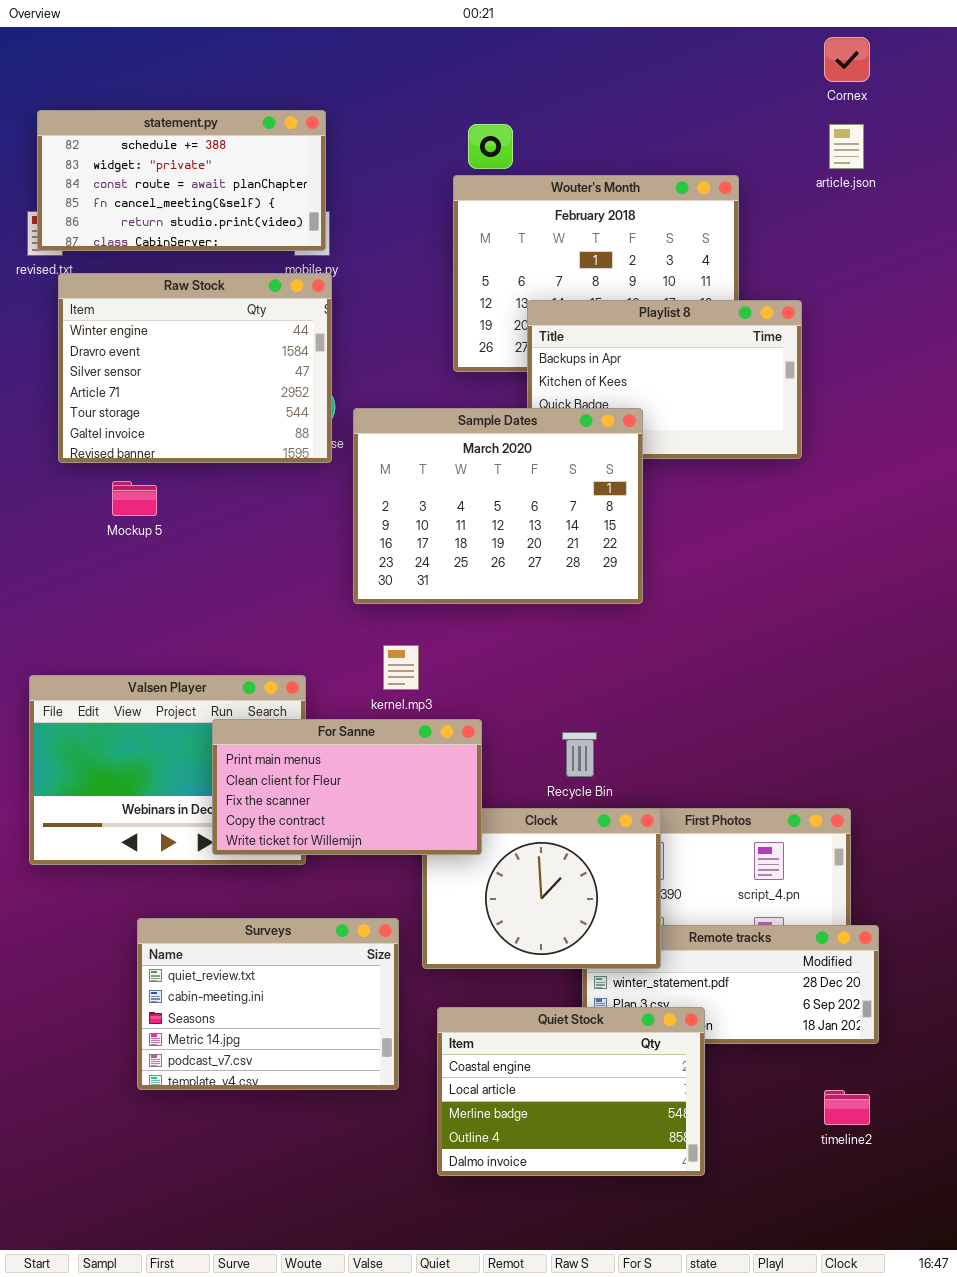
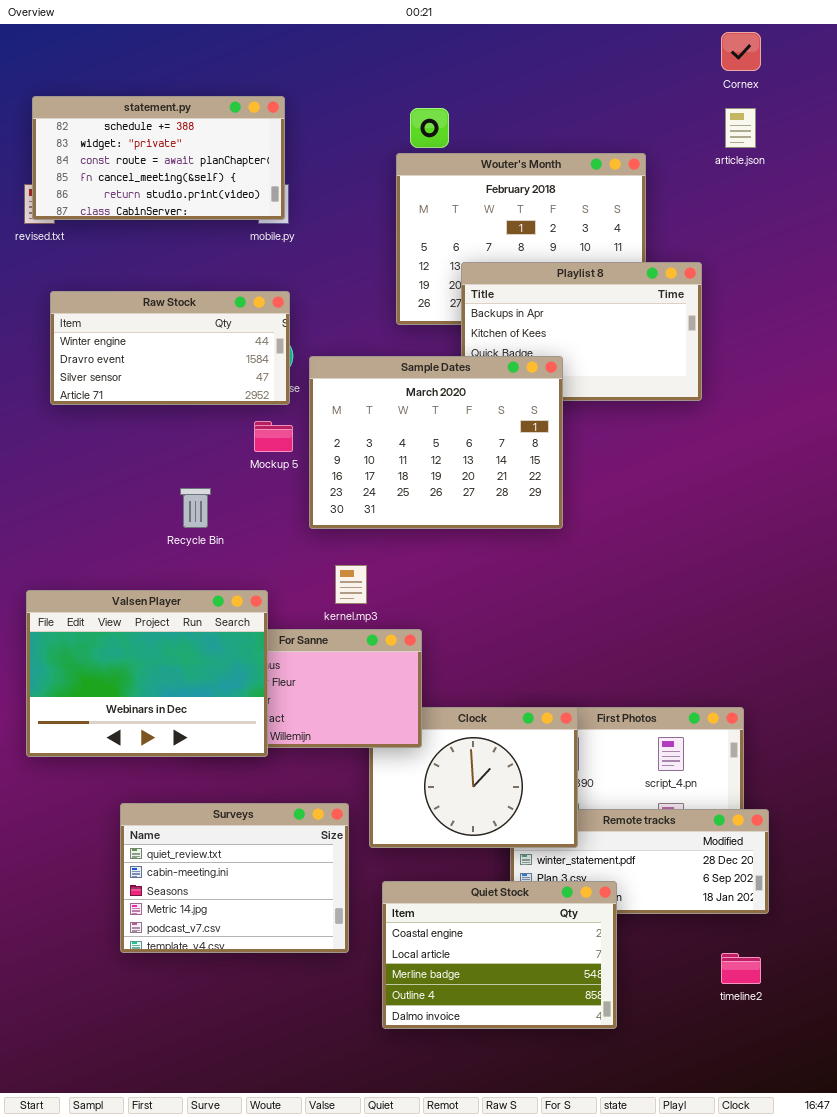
Raw Stock: [58,273,332,463] -> [50,291,290,405], resized
Mockup 5: [112,481,157,516] -> [254,421,293,452], moved
Valsen Player: [29,675,306,865] -> [26,590,268,757], raised
Recycle Bin: [562,732,597,777] -> [180,488,211,528], moved

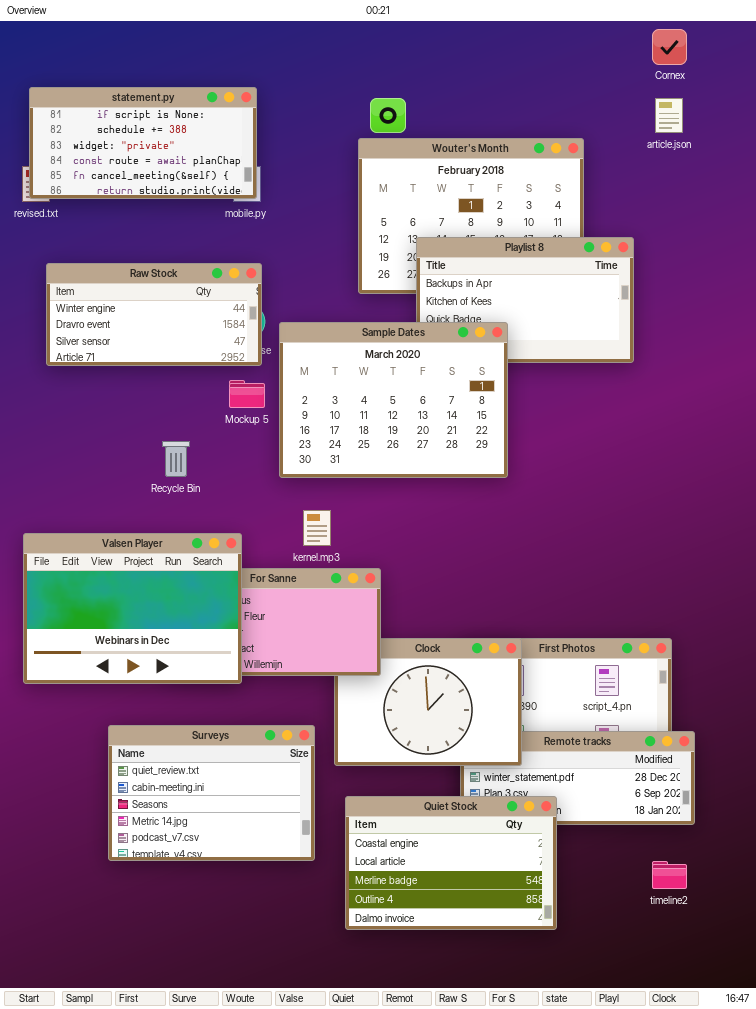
statement.py: [32,96,285,220] -> [29,87,257,199], scrolled up 1 row

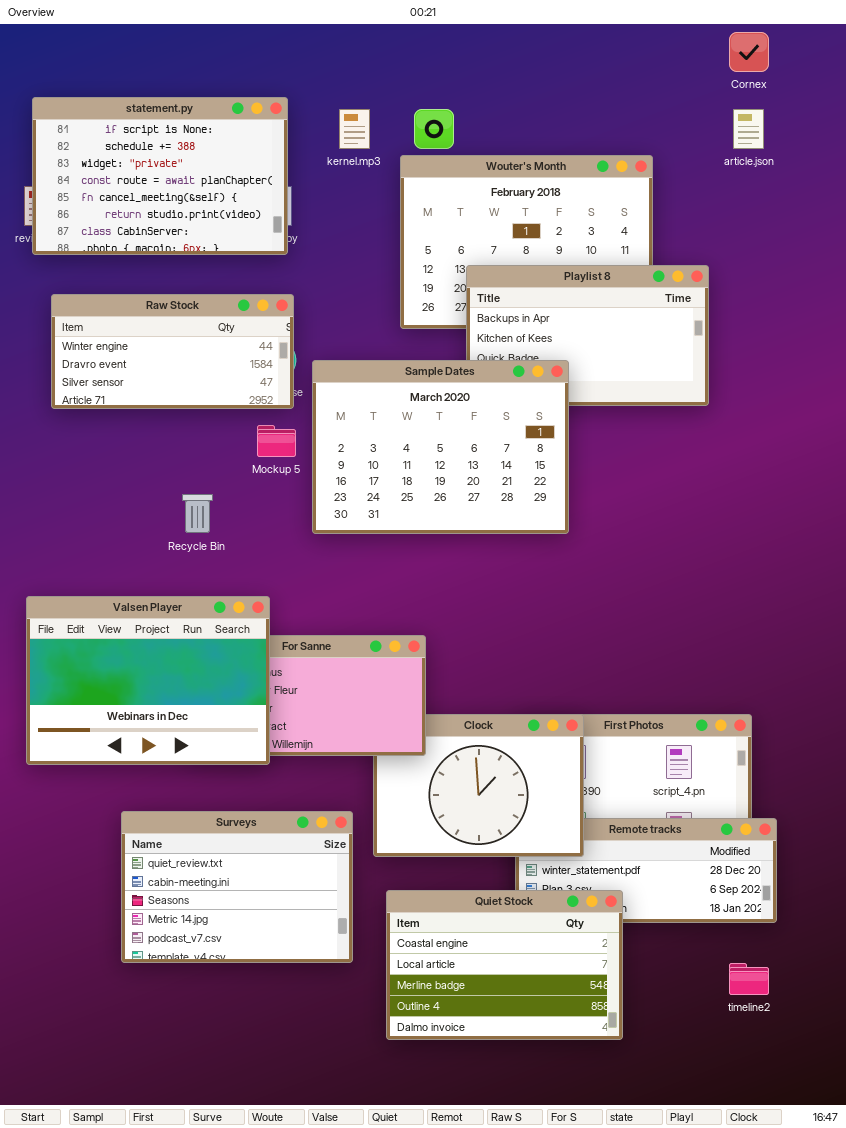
statement.py: [29,87,257,199] -> [32,97,288,255], resized
kernel.mp3: [303,510,331,546] -> [339,109,370,149], moved

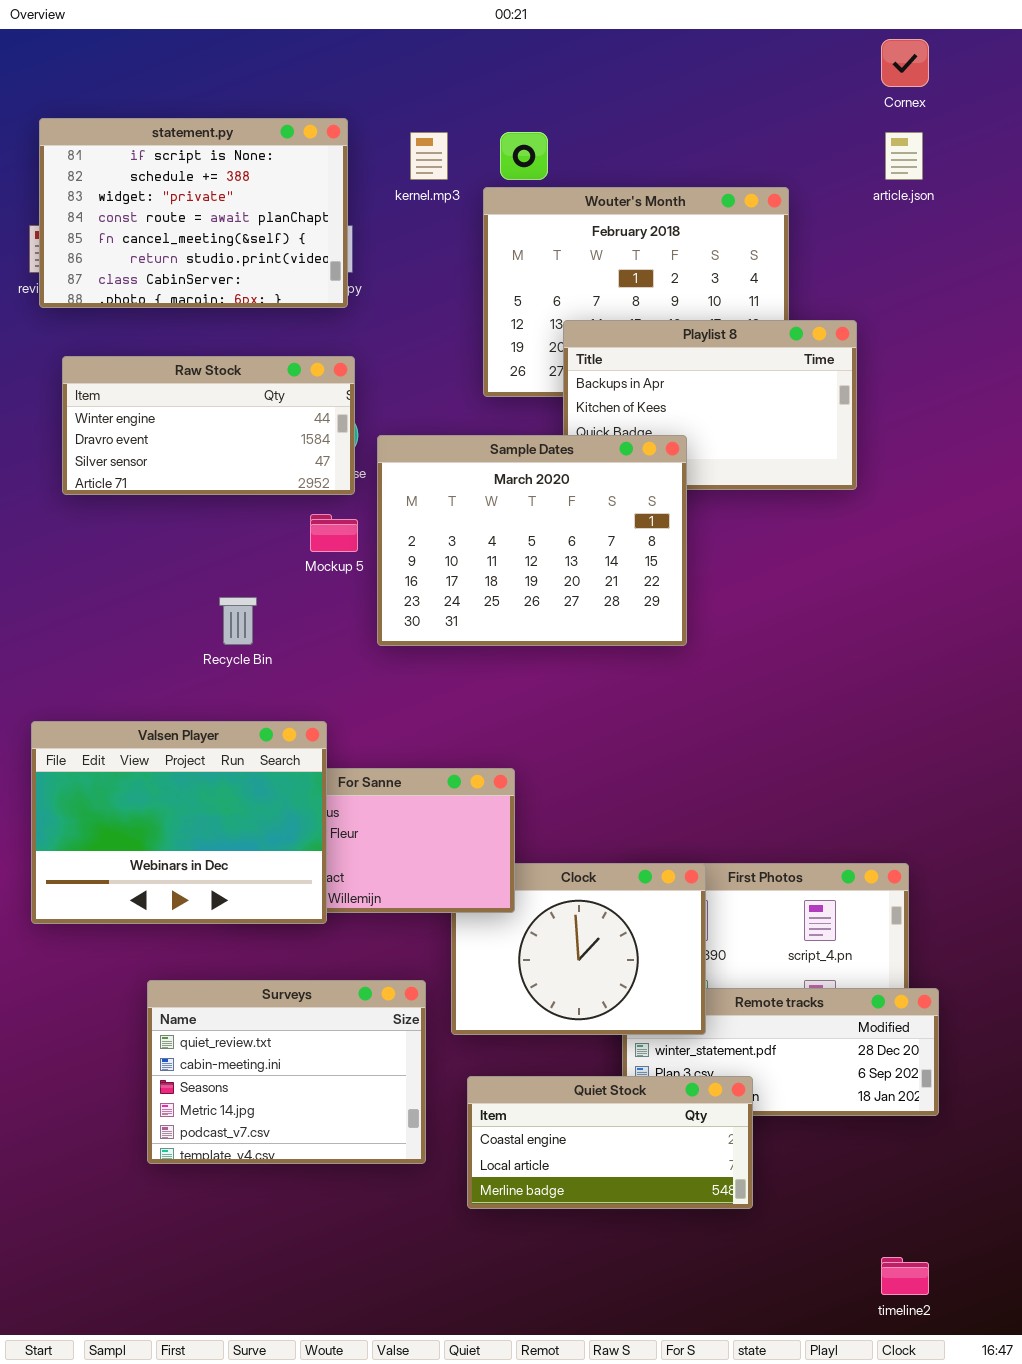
Quiet Stock: [386,890,623,1040] -> [467,1076,753,1209], resized
timeline2: [729,963,769,995] -> [881,1257,929,1295], moved

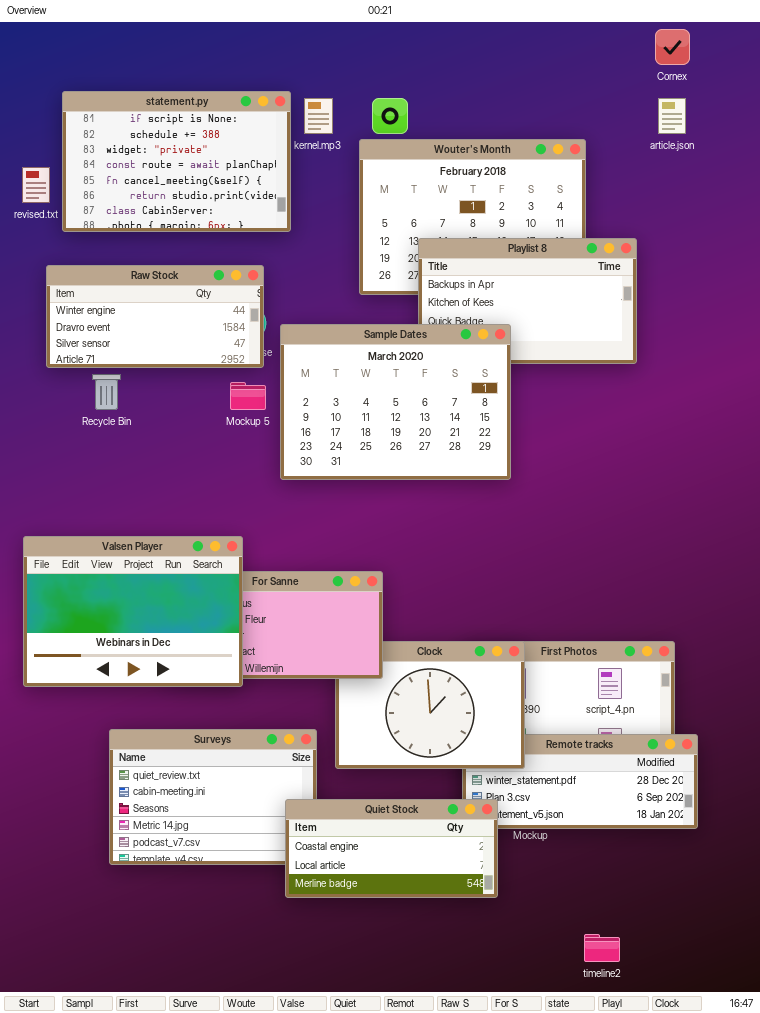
statement.py: [39,118,348,308] -> [62,91,291,232], moved
Recycle Bin: [219,597,257,645] -> [92,374,121,410], moved
Quiet Stock: [467,1076,753,1209] -> [285,799,498,898], moved
timeline2: [881,1257,929,1295] -> [584,934,620,962], moved

